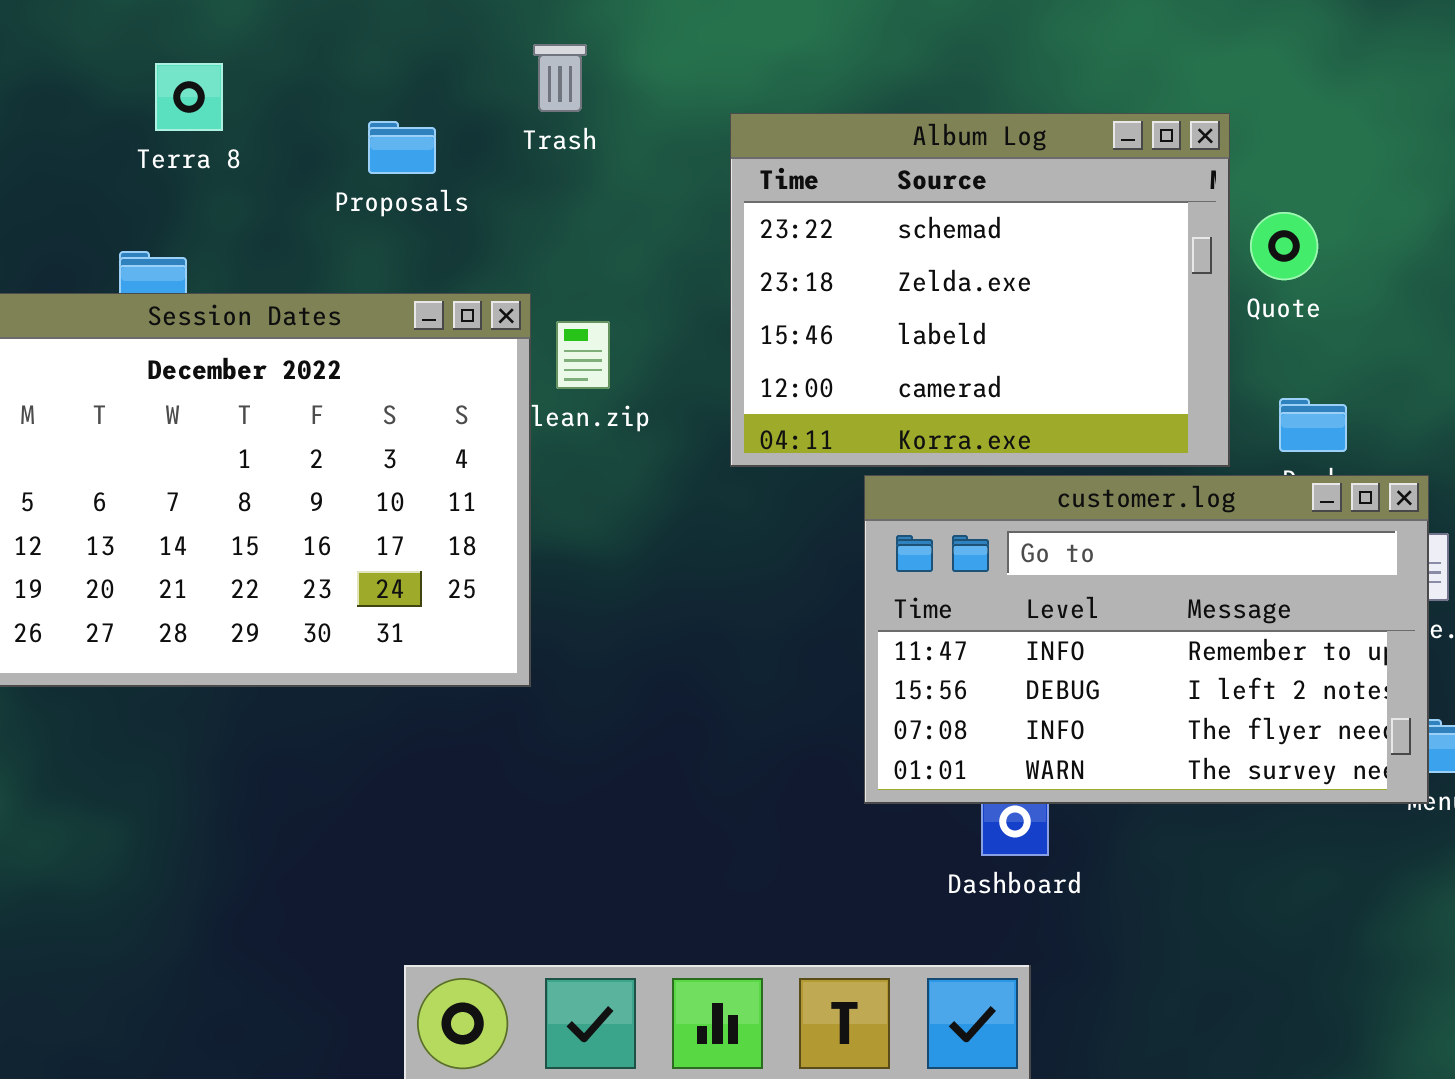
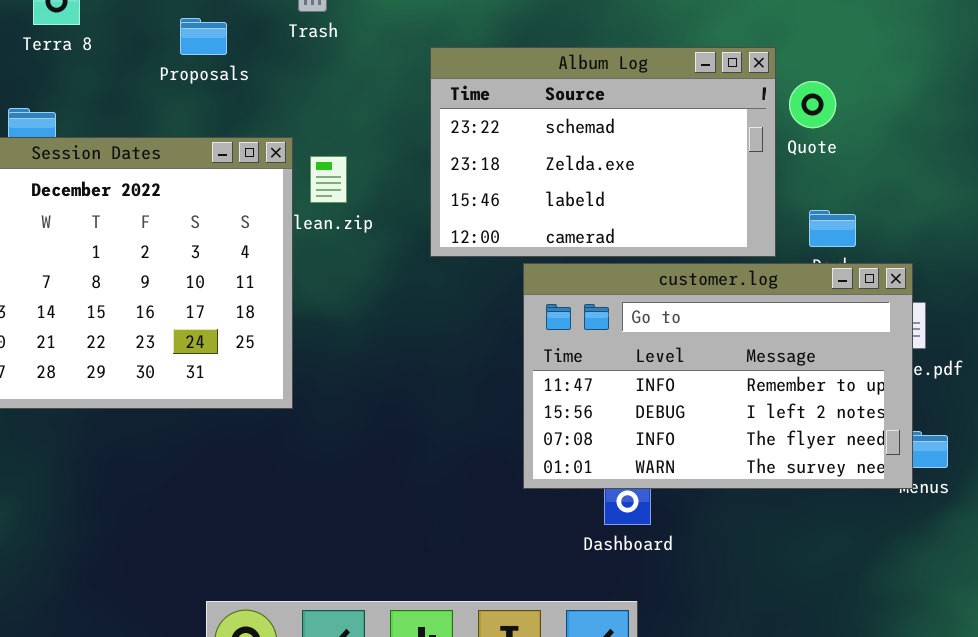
Album Log: [730,113,1230,467] -> [430,47,776,257], resized

